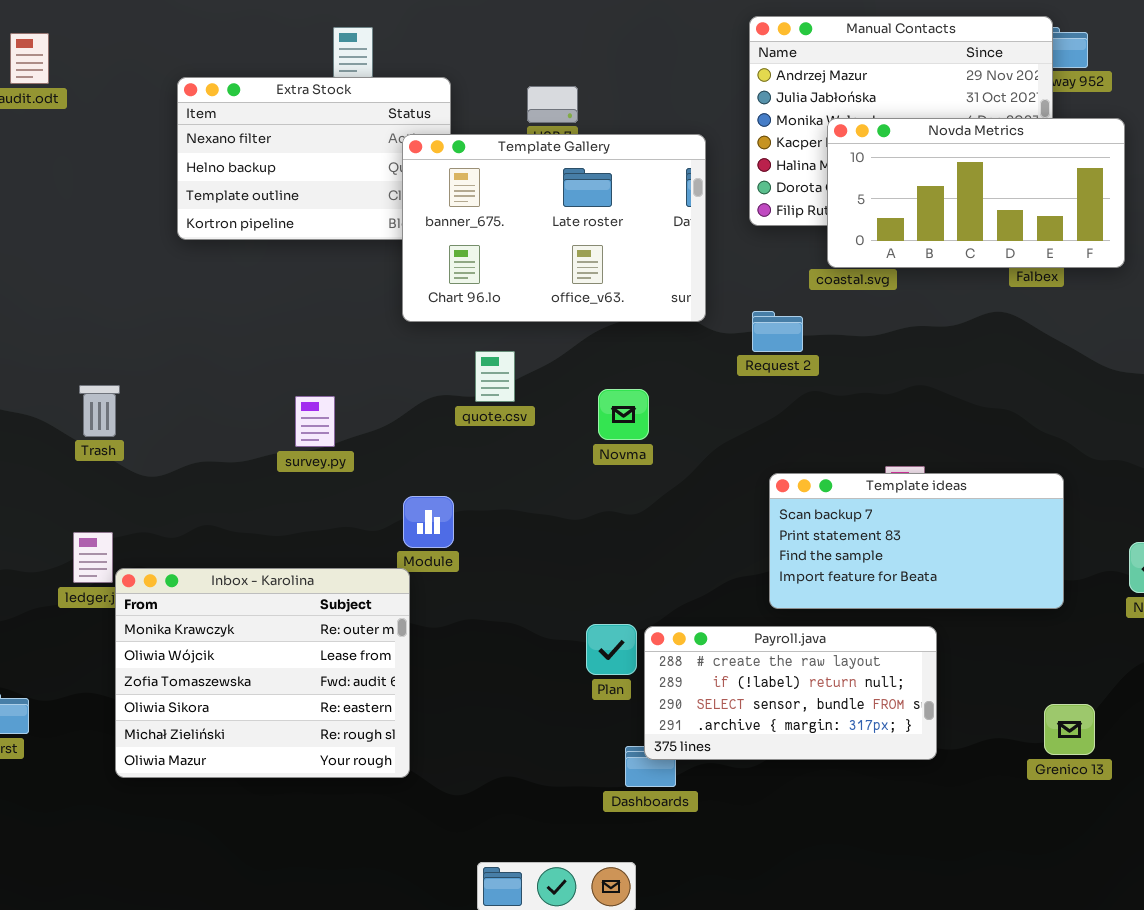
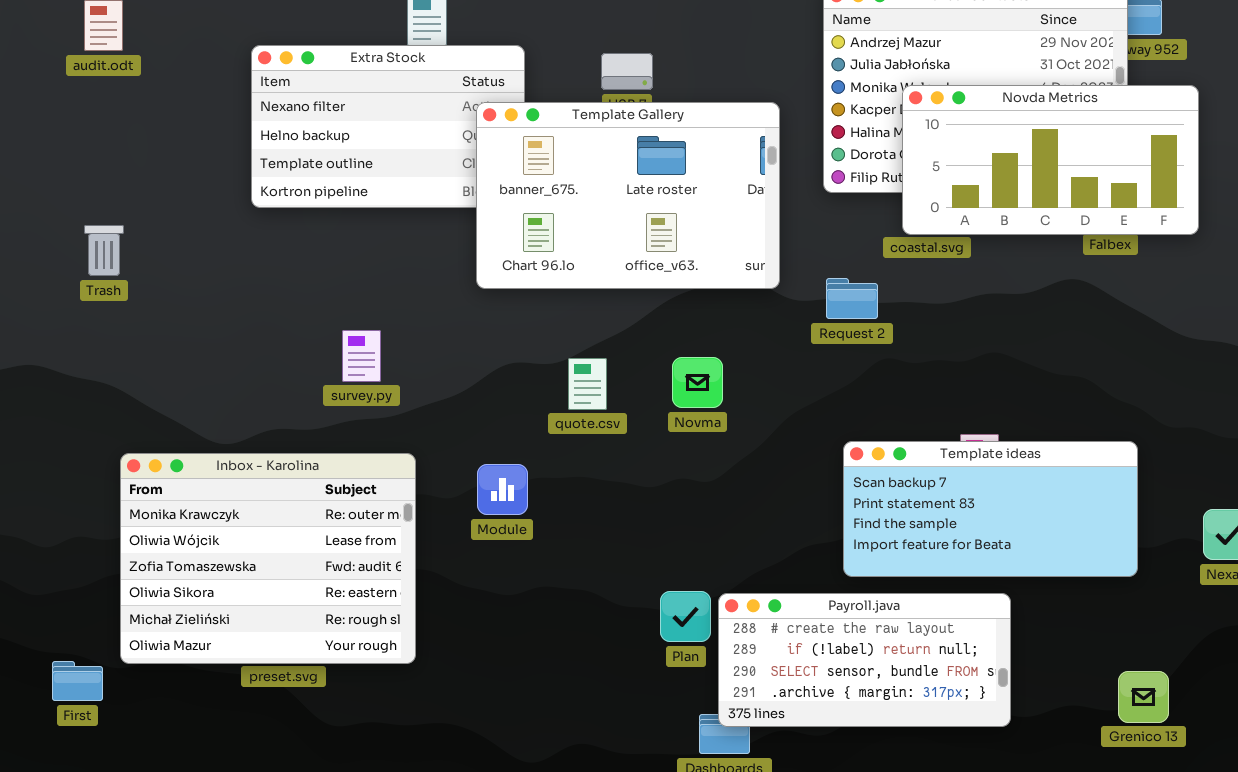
quote.csv: [475,351,515,402] -> [568,358,607,410], moved
Trash: [79,385,120,437] -> [84,225,124,276], moved
survey.py: [295,396,335,447] -> [342,330,381,382], moved
Inbox - Karolina: [115,568,410,778] -> [120,453,416,664], moved

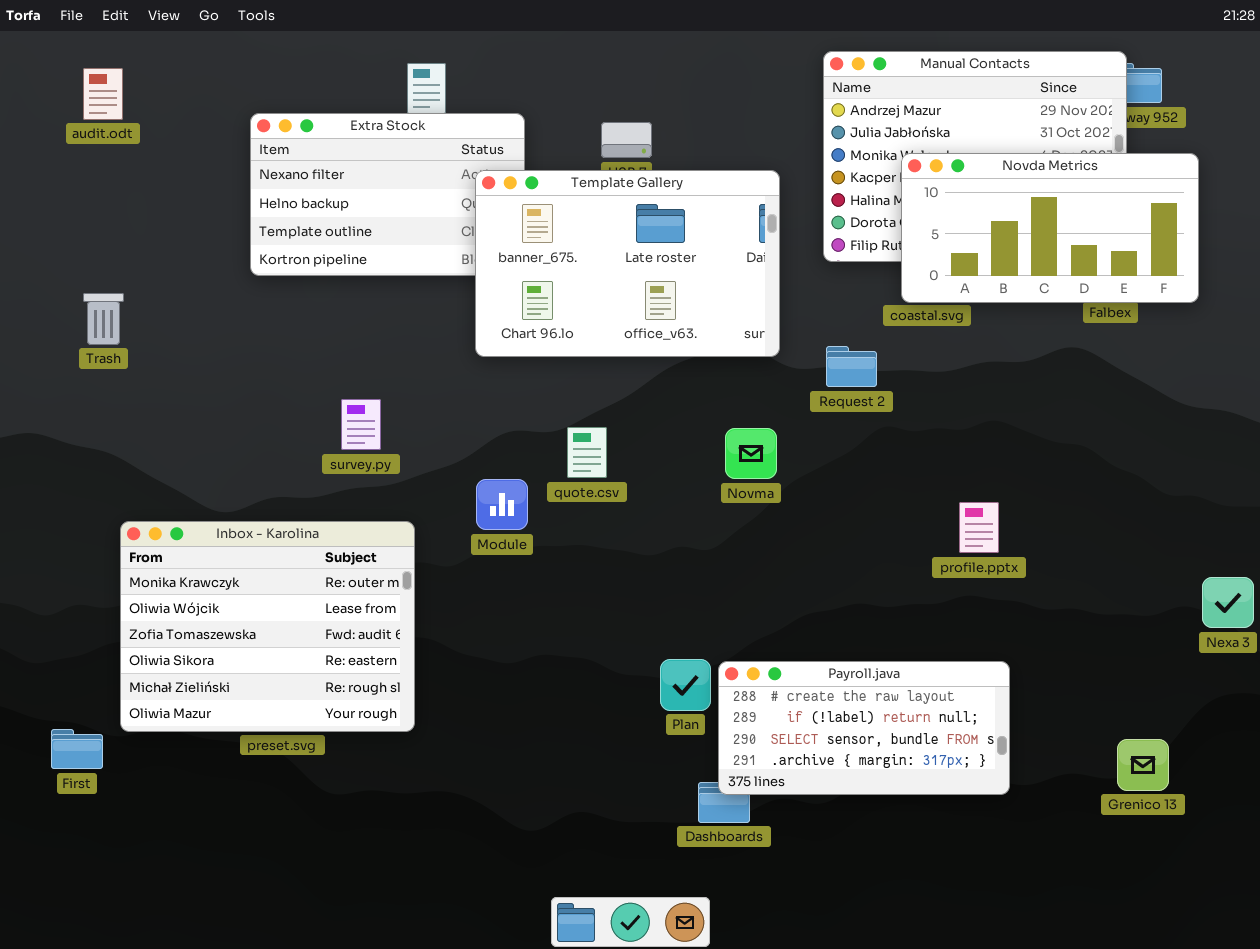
Novma: [672,357,723,408] -> [725,428,777,479], moved
Template ideas: [843,441,1138,577] -> none, closed
Module: [477,464,528,515] -> [476,479,528,530], moved

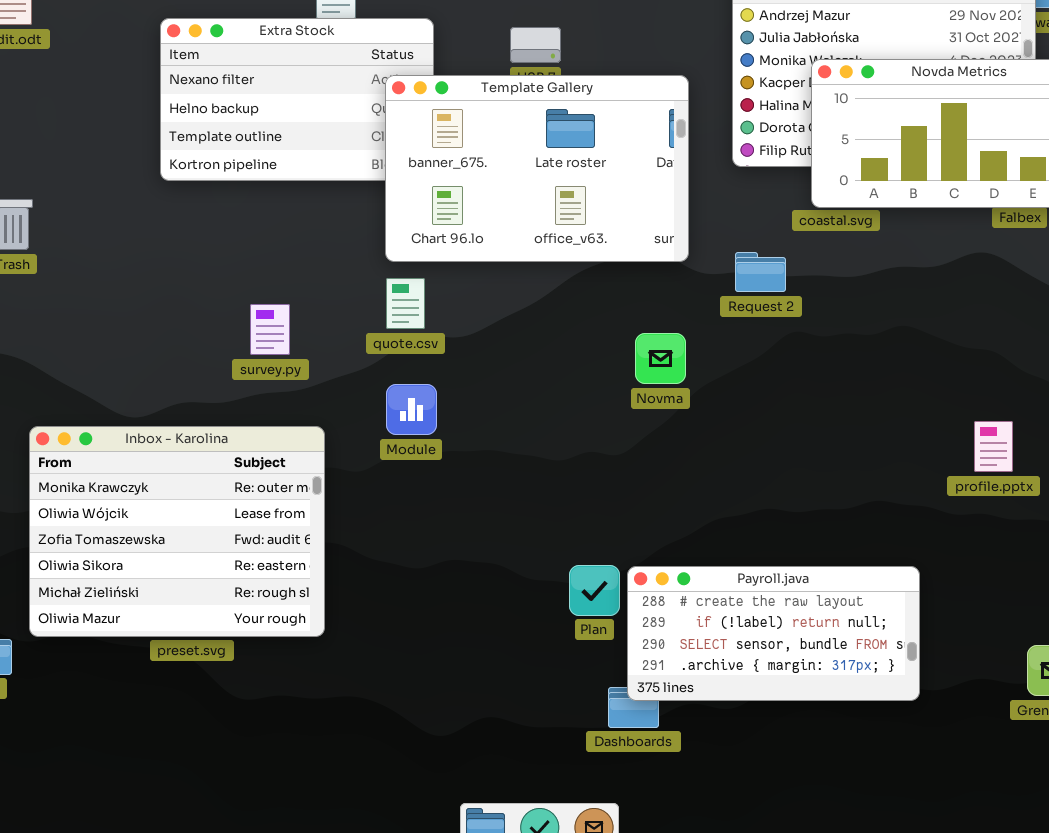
quote.csv: [567,427,607,478] -> [386,278,425,329], moved
profile.pptx: [959,502,999,553] -> [974,421,1013,472], moved

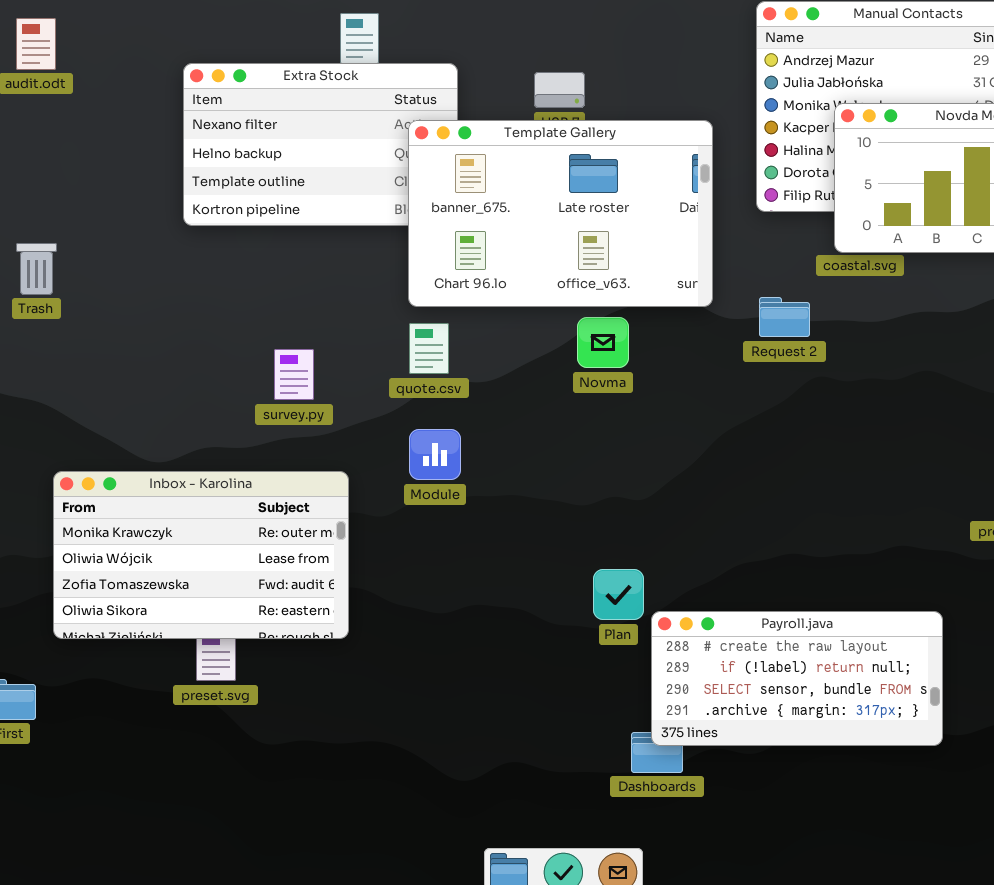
Novma: [635,333,686,384] -> [577,317,629,368], moved
Inbox - Karolina: [29,426,325,637] -> [53,471,349,639], resized
Plan: [569,565,620,616] -> [593,569,644,620], moved

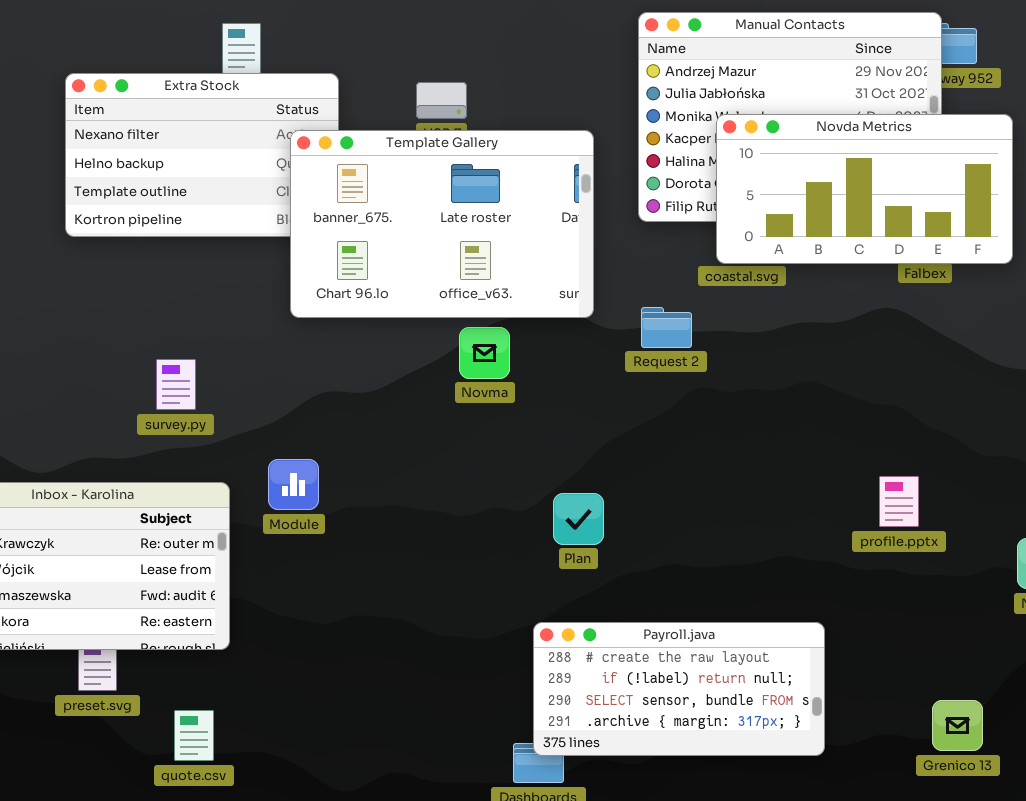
quote.csv: [409,323,449,374] -> [174,710,214,761], moved
Module: [409,429,461,480] -> [268,459,319,510], moved
Plan: [593,569,644,620] -> [553,493,604,545], moved

